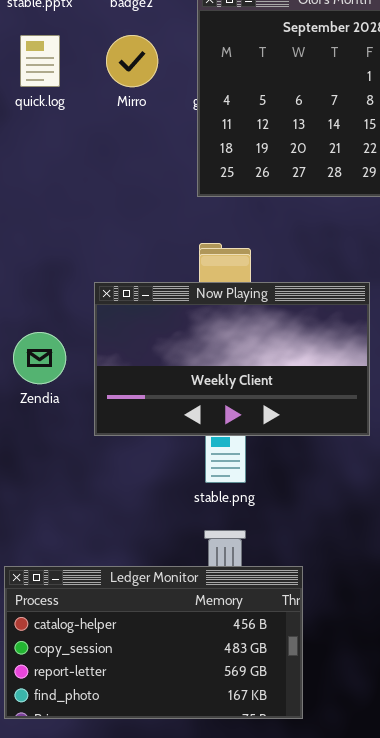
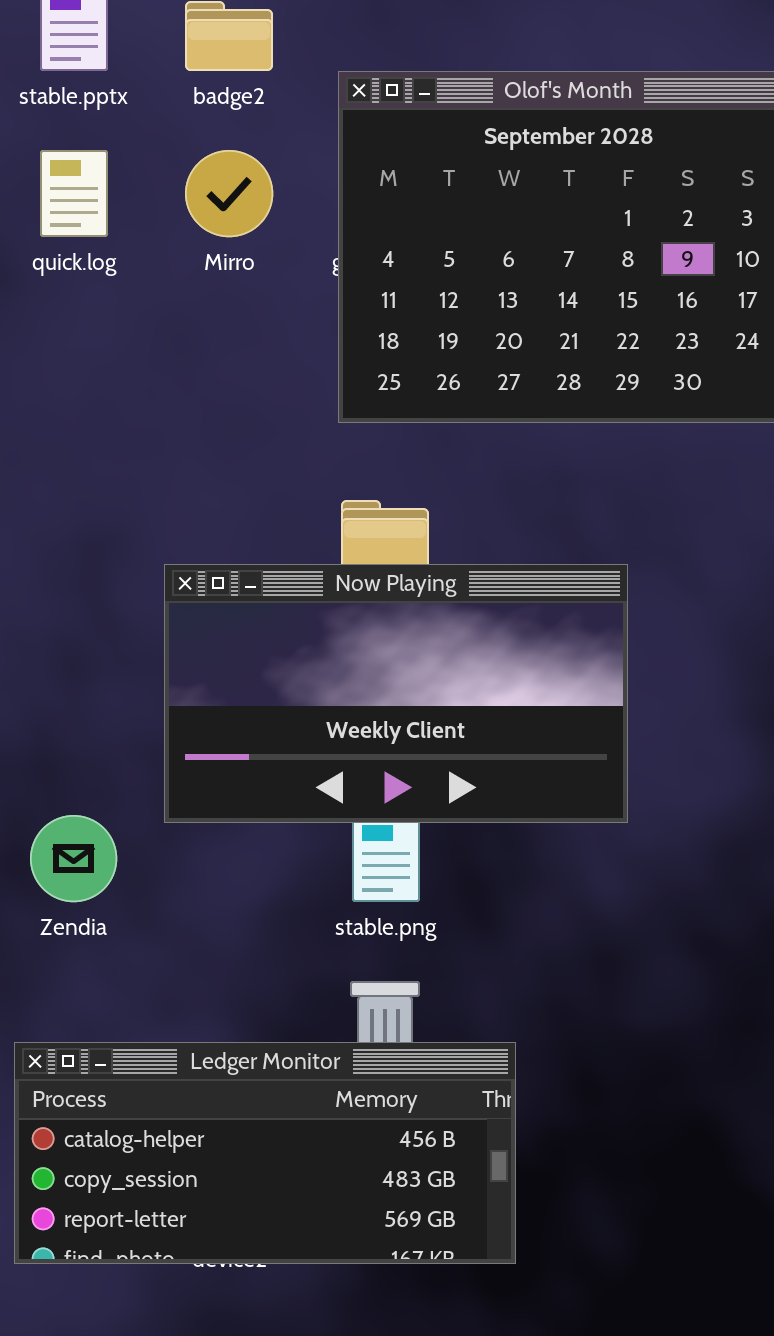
Zendia: [13,332,66,384] -> [30,815,117,902], moved
Ledger Monitor: [4,566,303,719] -> [14,1042,516,1264], resized

